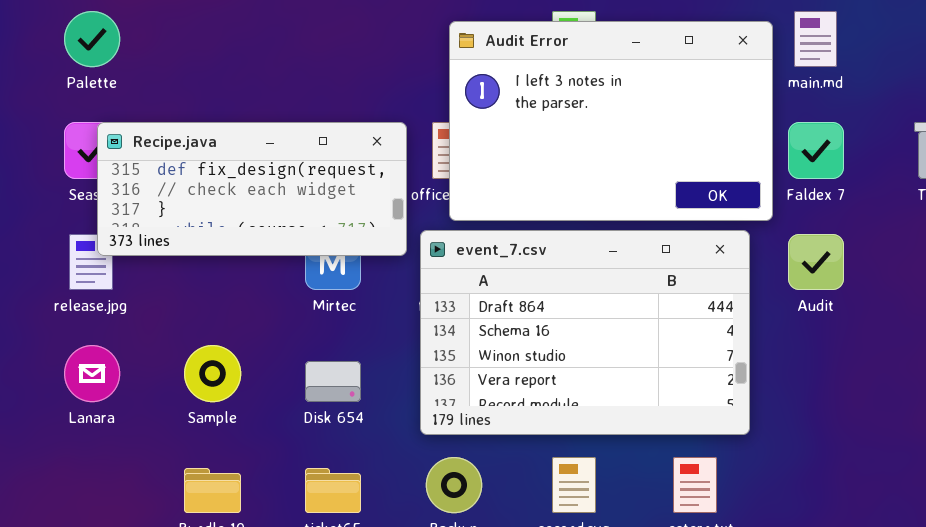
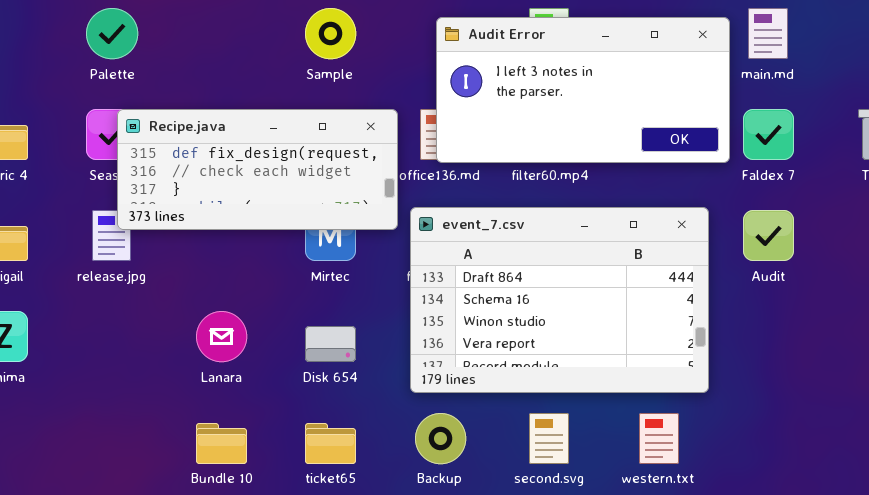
Audit Error: [449,21,773,221] -> [436,17,730,163], resized
Lanara: [64,345,120,402] -> [196,311,247,362], moved
Sample: [184,345,241,402] -> [305,8,356,59], moved

